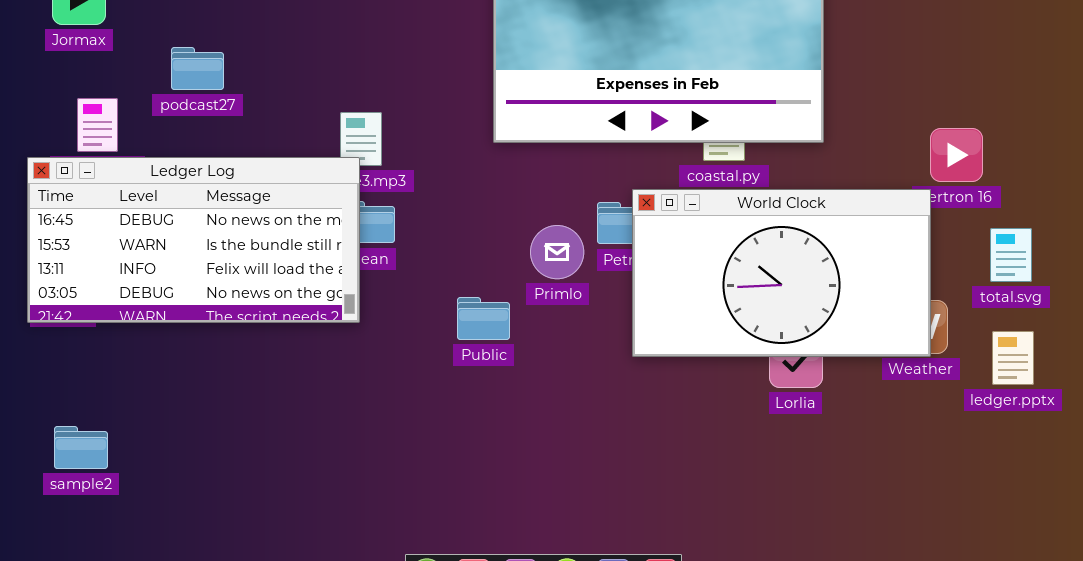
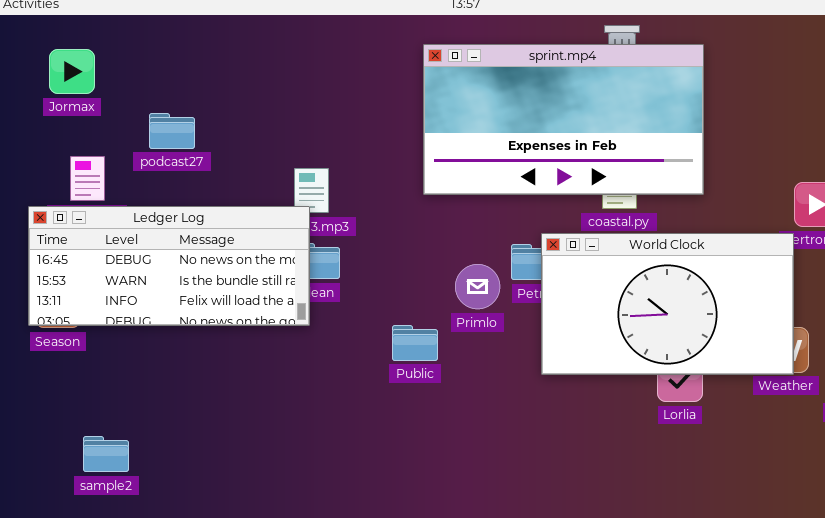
Ledger Log: [27,157,360,323] -> [28,206,310,326], resized
sample2: [54,426,108,469] -> [83,436,129,472], moved

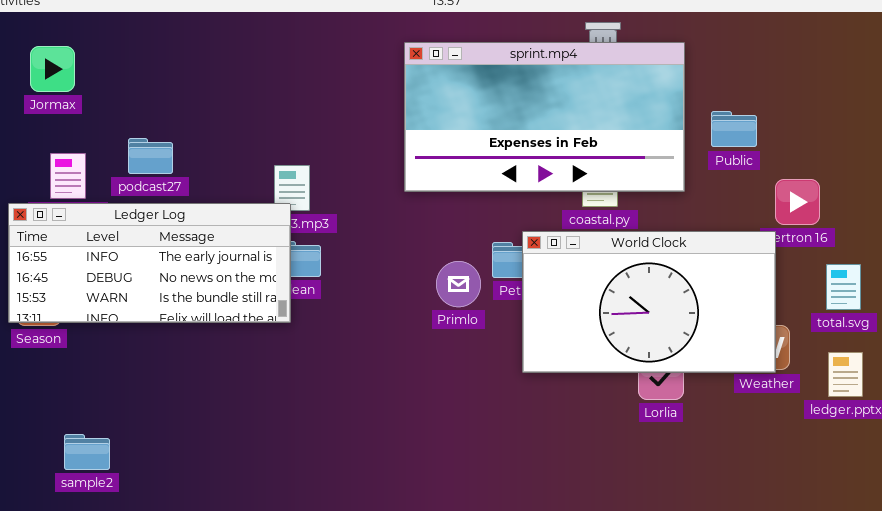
podcast27: [149,113,195,149] -> [128,138,173,174], moved
Ledger Log: [28,206,310,326] -> [8,203,291,323], scrolled up 1 row
Public: [392,325,438,361] -> [711,111,757,147], moved

